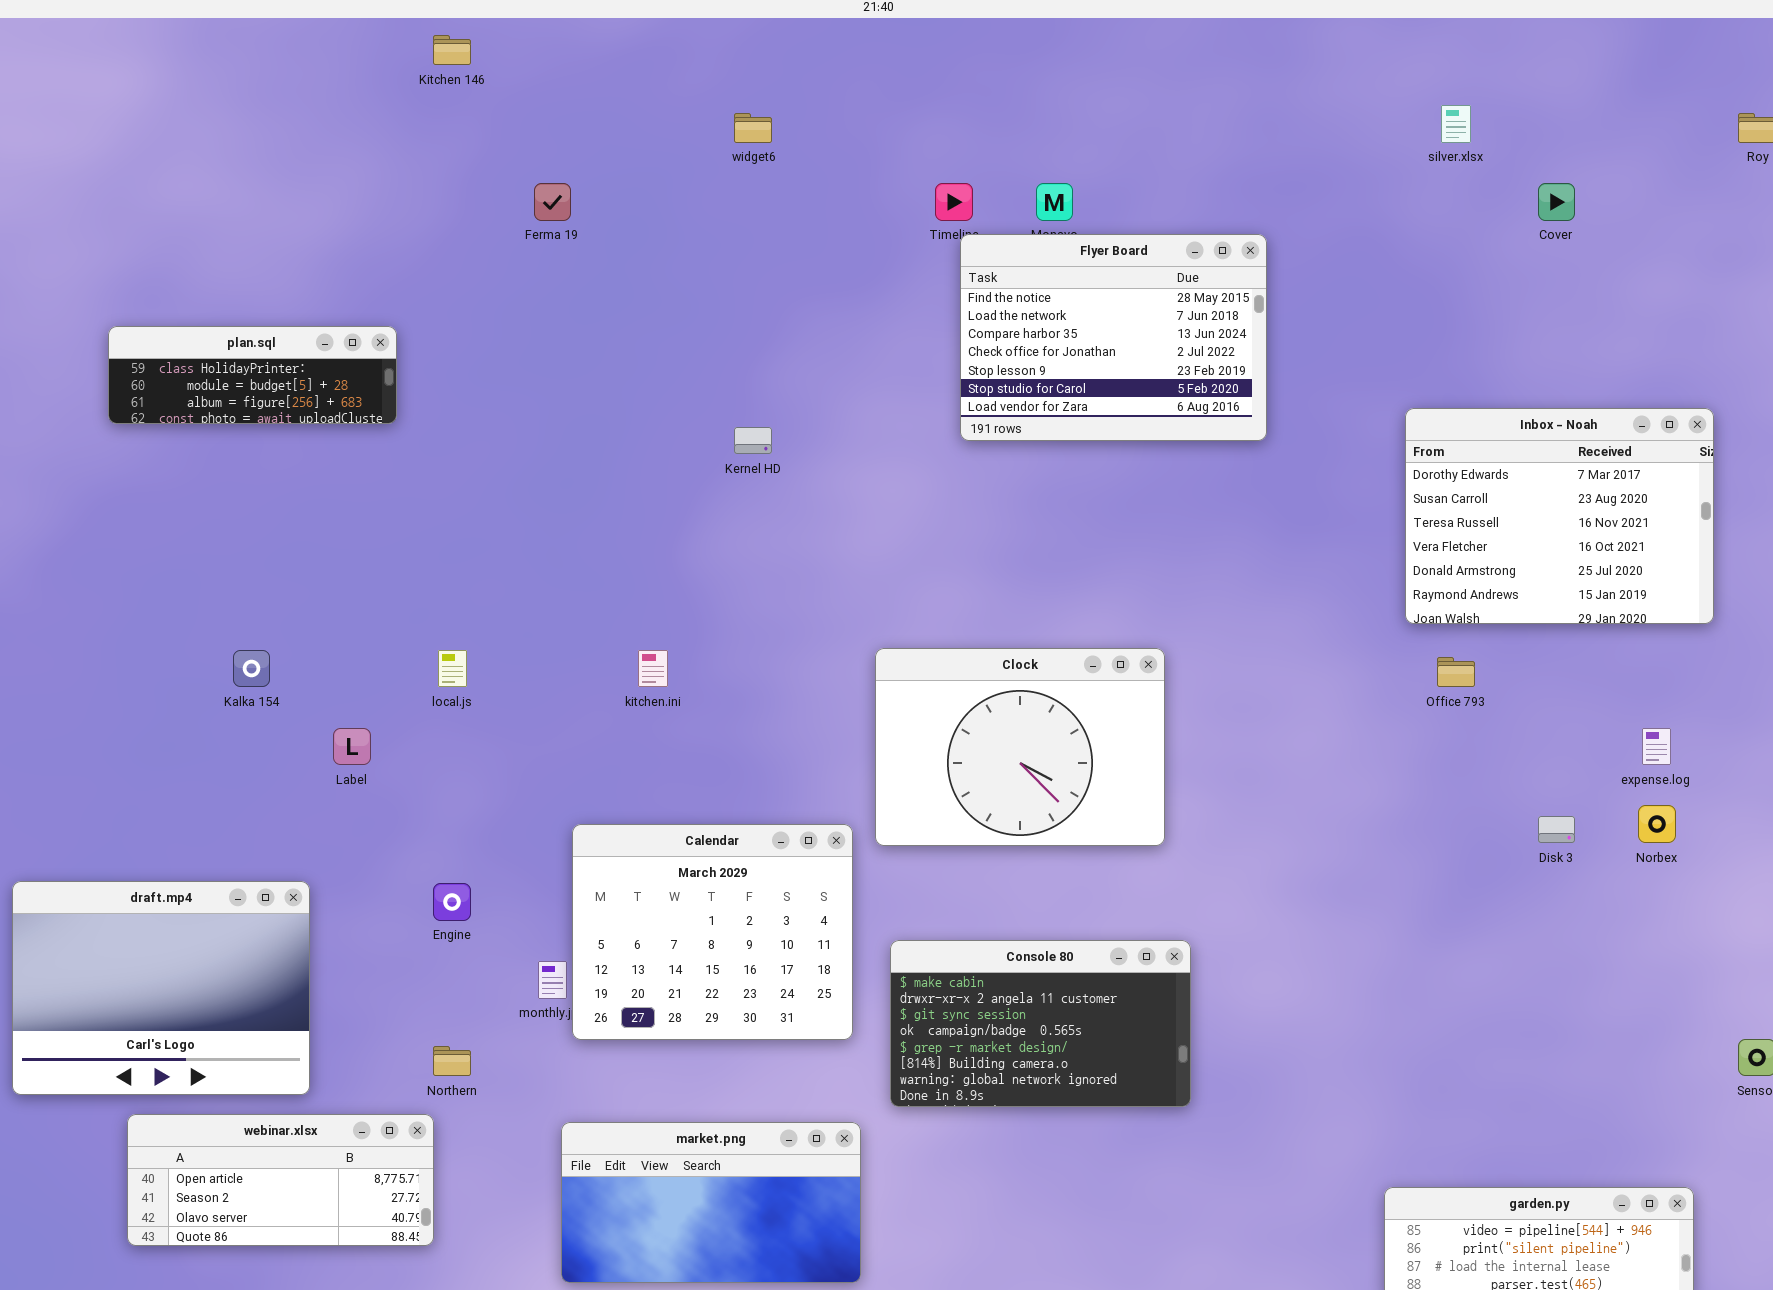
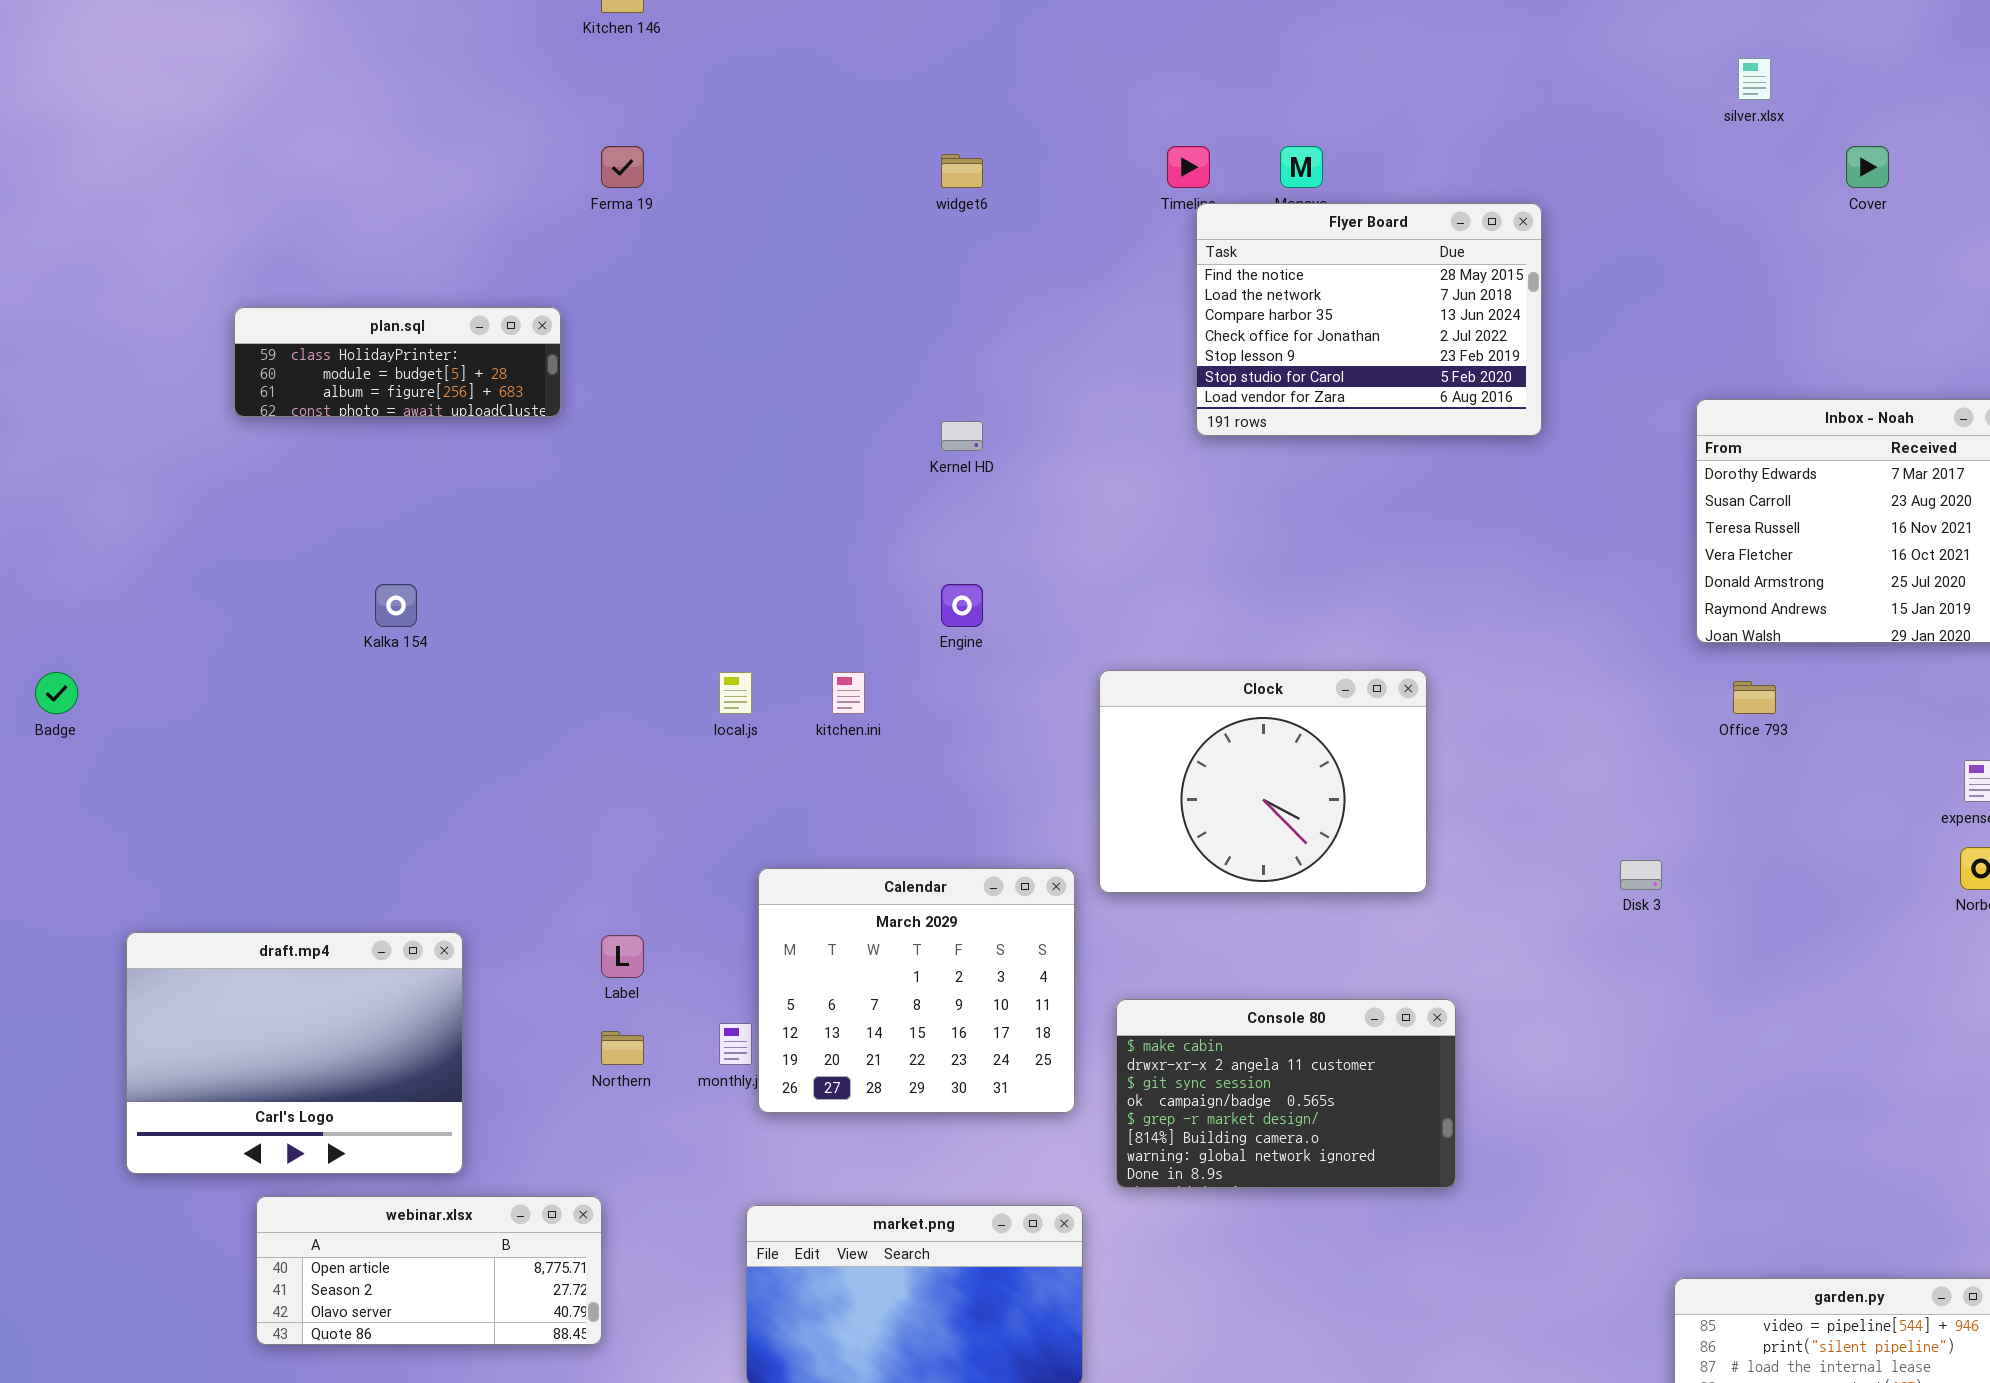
widget6: [734,113,772,143] -> [941,154,983,188], moved
Ferma 19: [534,183,571,221] -> [601,146,644,188], moved
Kalka 154: [233,650,270,687] -> [375,584,417,627], moved
local.js: [438,650,467,687] -> [719,672,752,714], moved
Label: [333,728,371,765] -> [601,935,644,978], moved
Disk 3: [1538,816,1575,843] -> [1620,860,1662,890], moved
Engine: [433,883,471,921] -> [941,584,983,627], moved
Northern: [433,1046,471,1076] -> [601,1031,644,1065], moved

